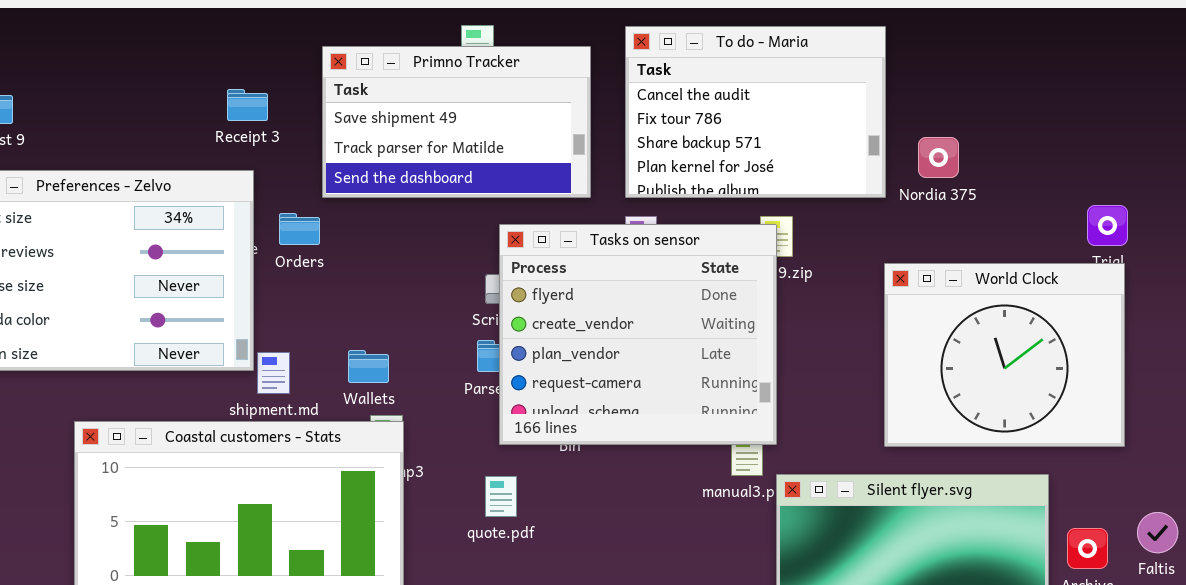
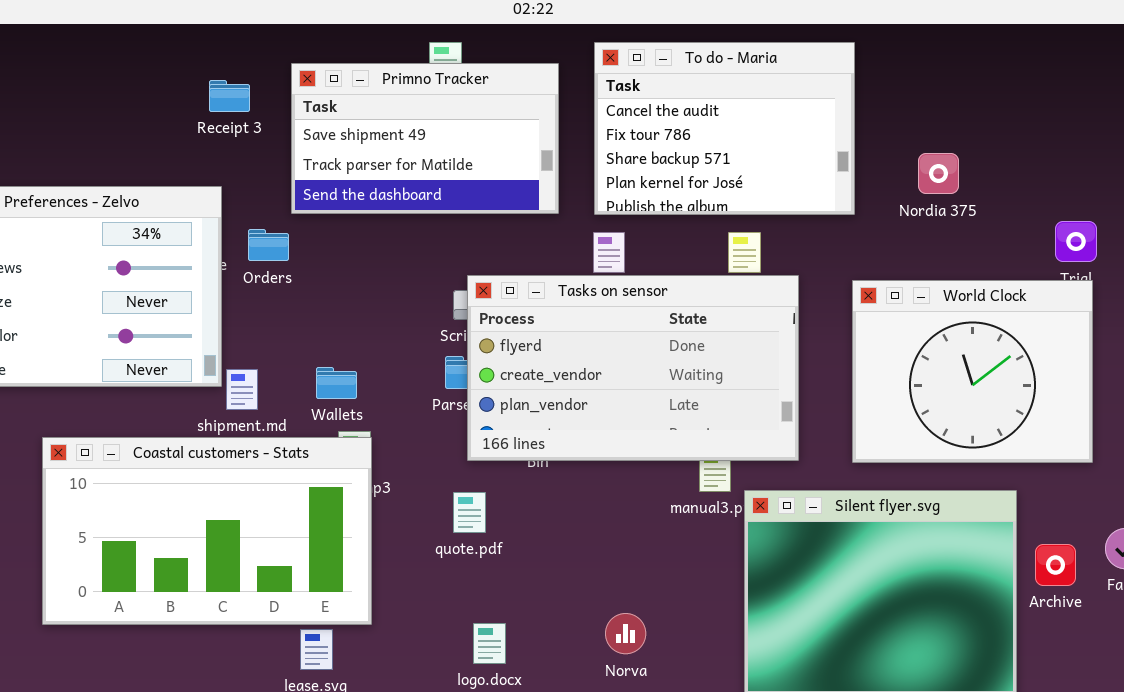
Receipt 3: [227,89,268,121] -> [209,80,250,112], moved
Nordia 375: [918,137,959,178] -> [918,153,959,194], moved
Tasks on sensor: [499,224,777,445] -> [467,275,799,461], resized

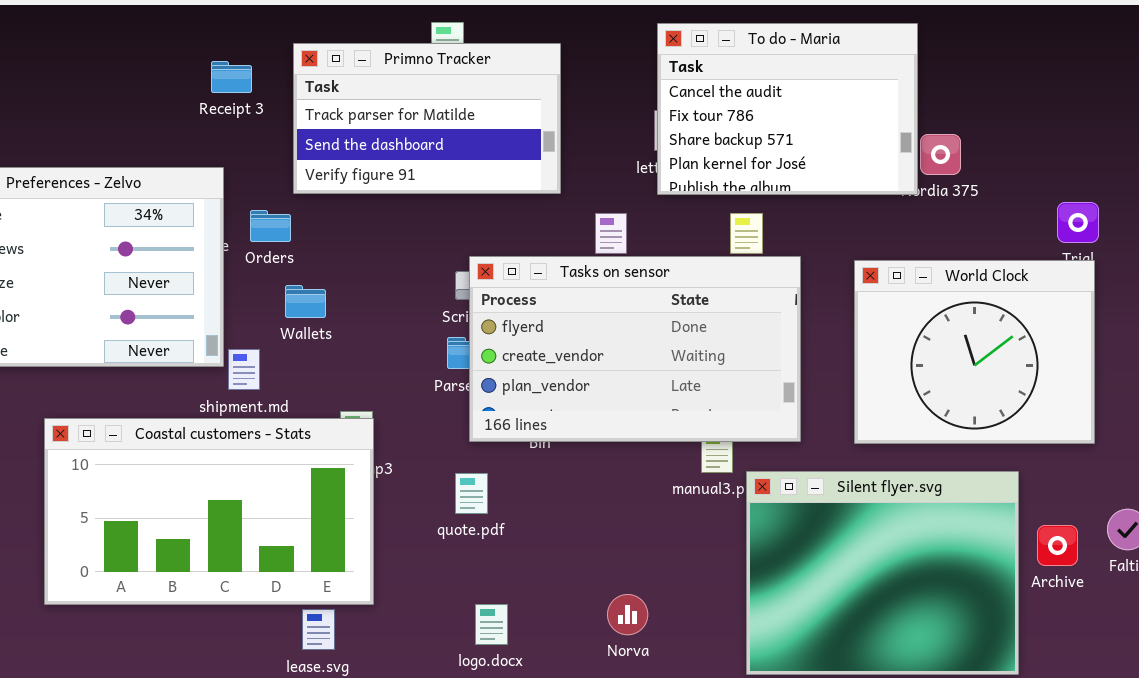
To do - Maria: [594,42,855,215] -> [657,23,918,195], moved
Primno Tracker: [291,63,559,214] -> [293,43,561,194], scrolled down 1 row
Wallets: [316,367,357,399] -> [285,285,326,318], moved

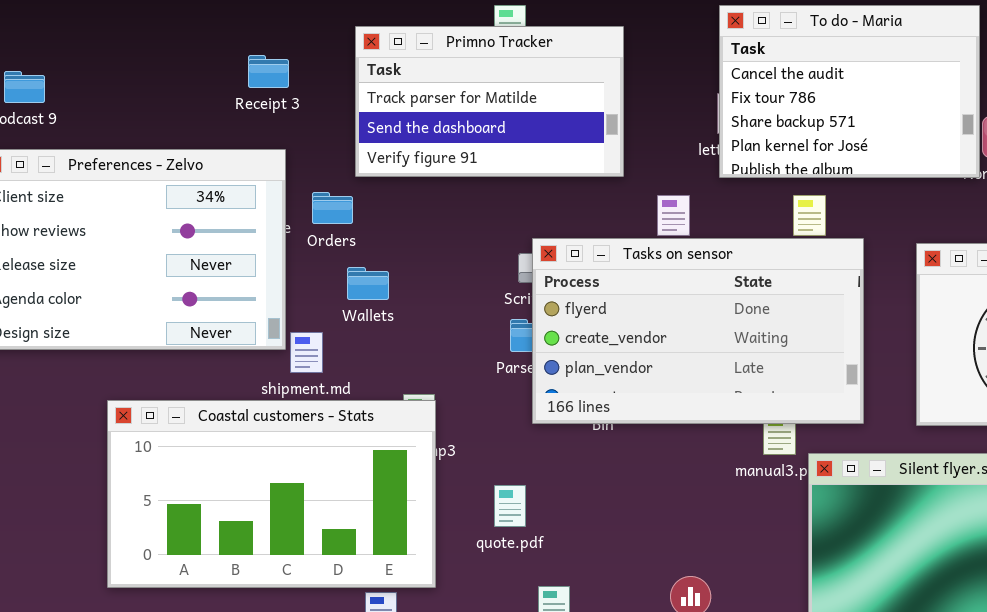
Receipt 3: [211,61,252,93] -> [248,55,289,88], moved
quote.pdf: [455,473,488,514] -> [494,485,526,527], moved

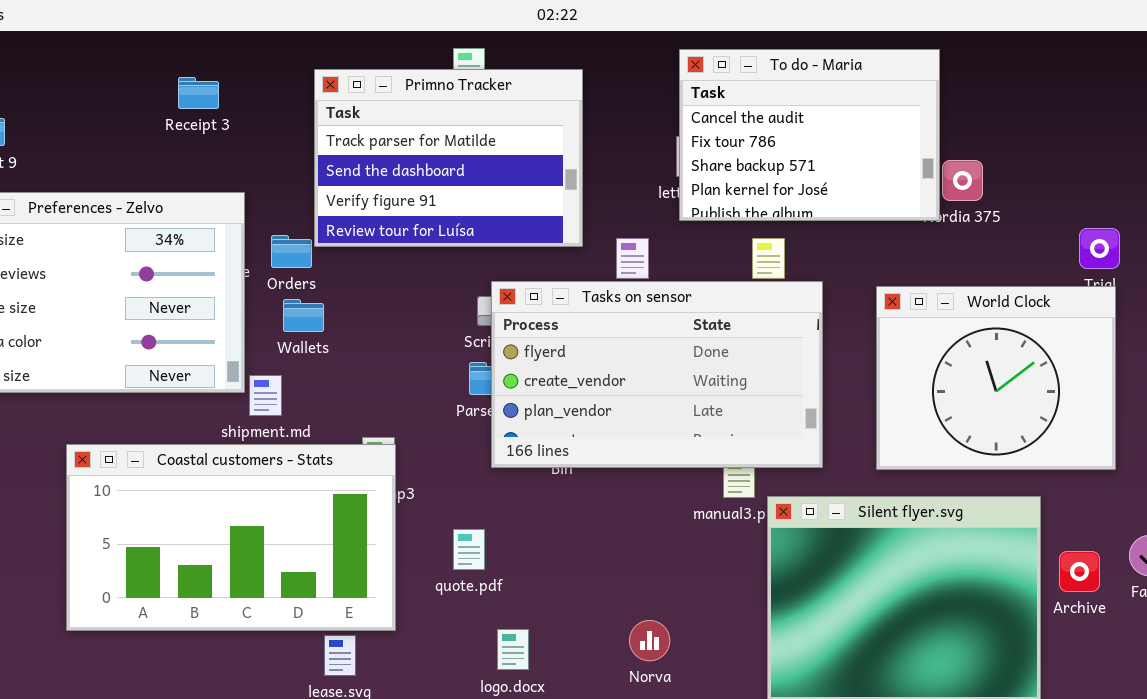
Primno Tracker: [355,26,624,177] -> [314,69,583,247], resized
Receipt 3: [248,55,289,88] -> [178,77,219,109], moved
Wallets: [347,267,389,300] -> [283,299,324,332], moved

